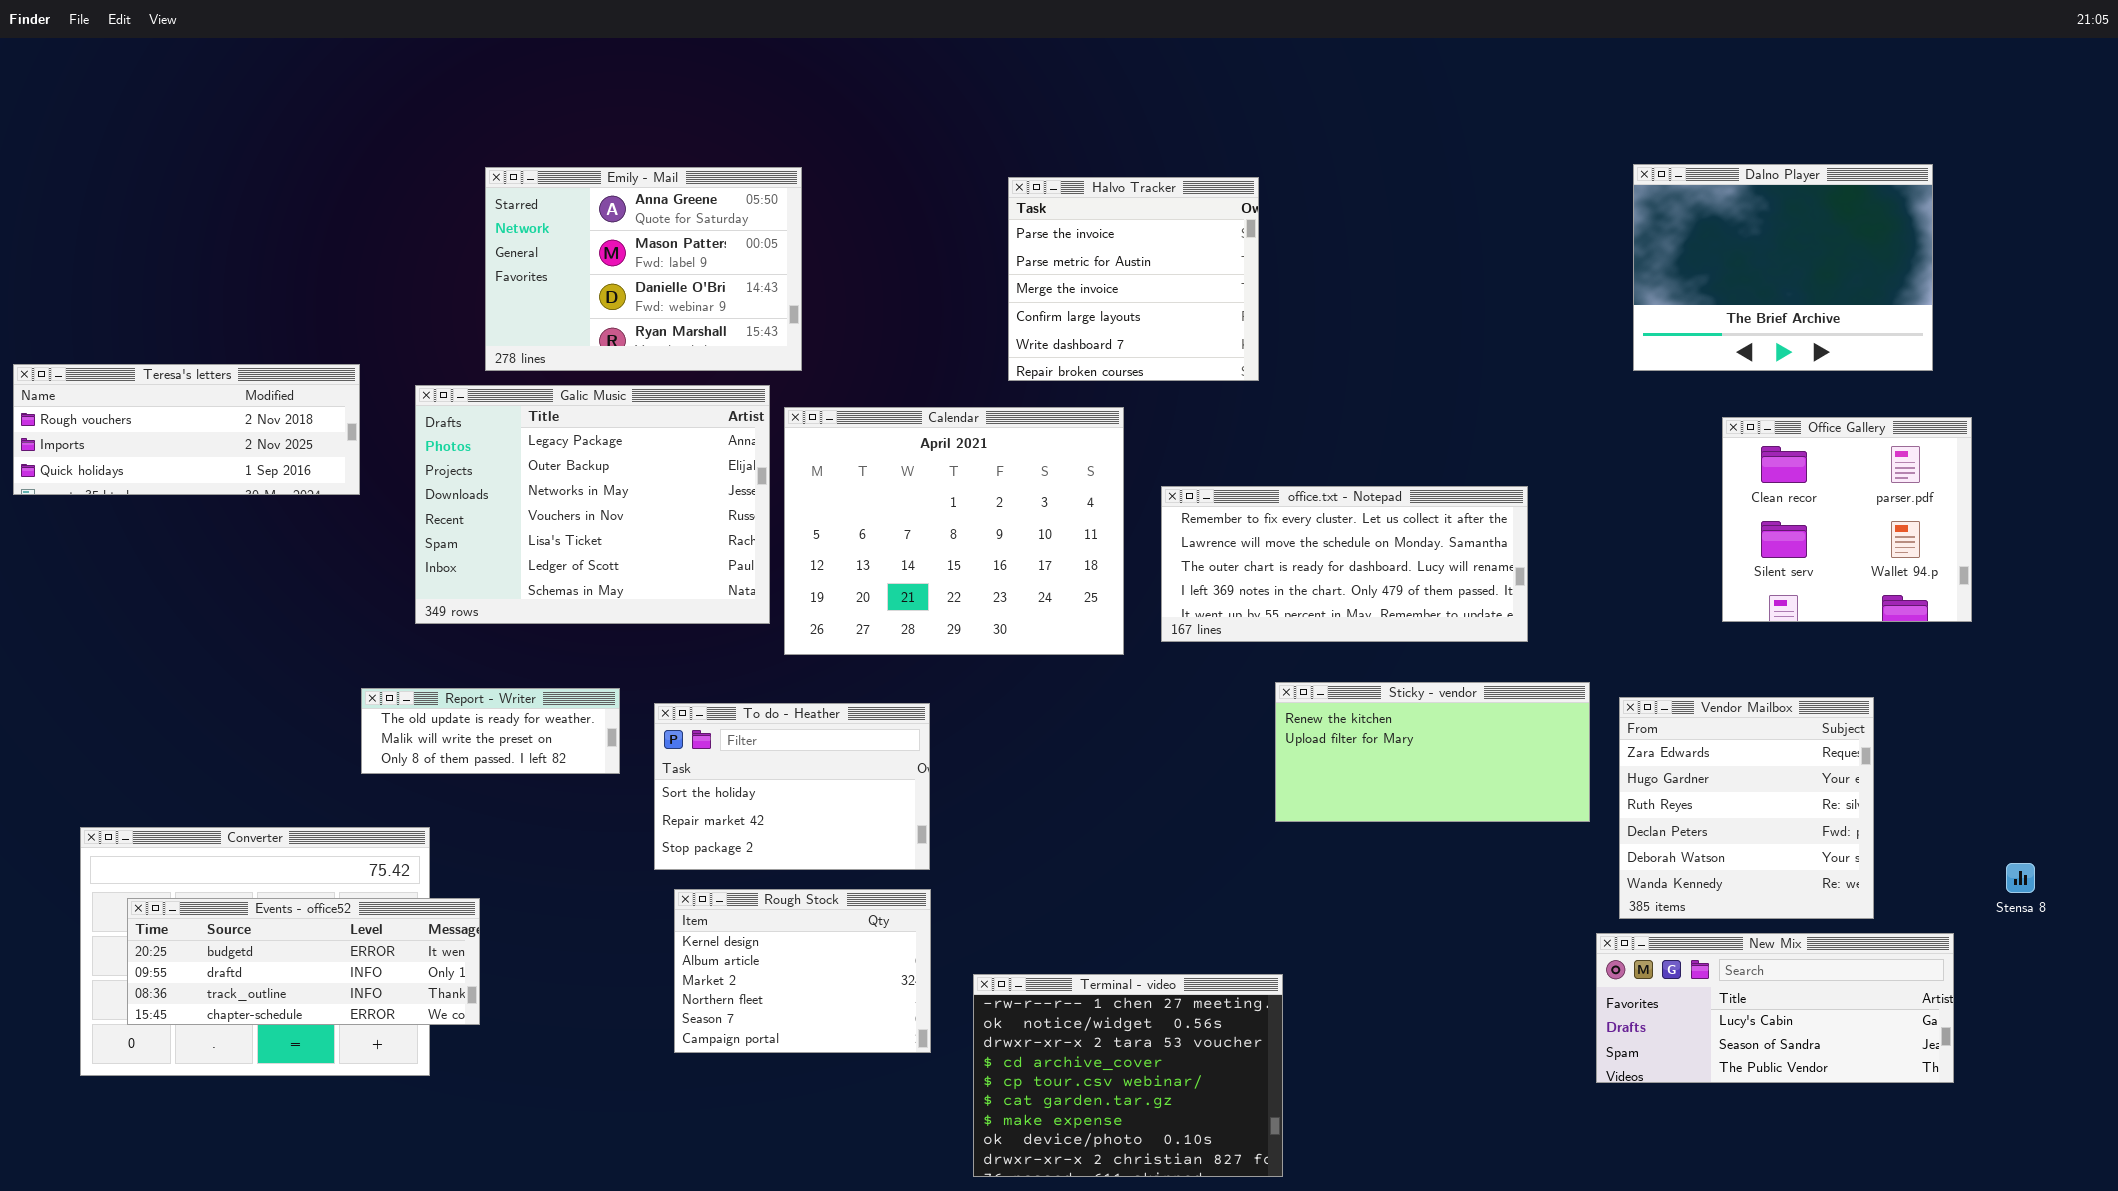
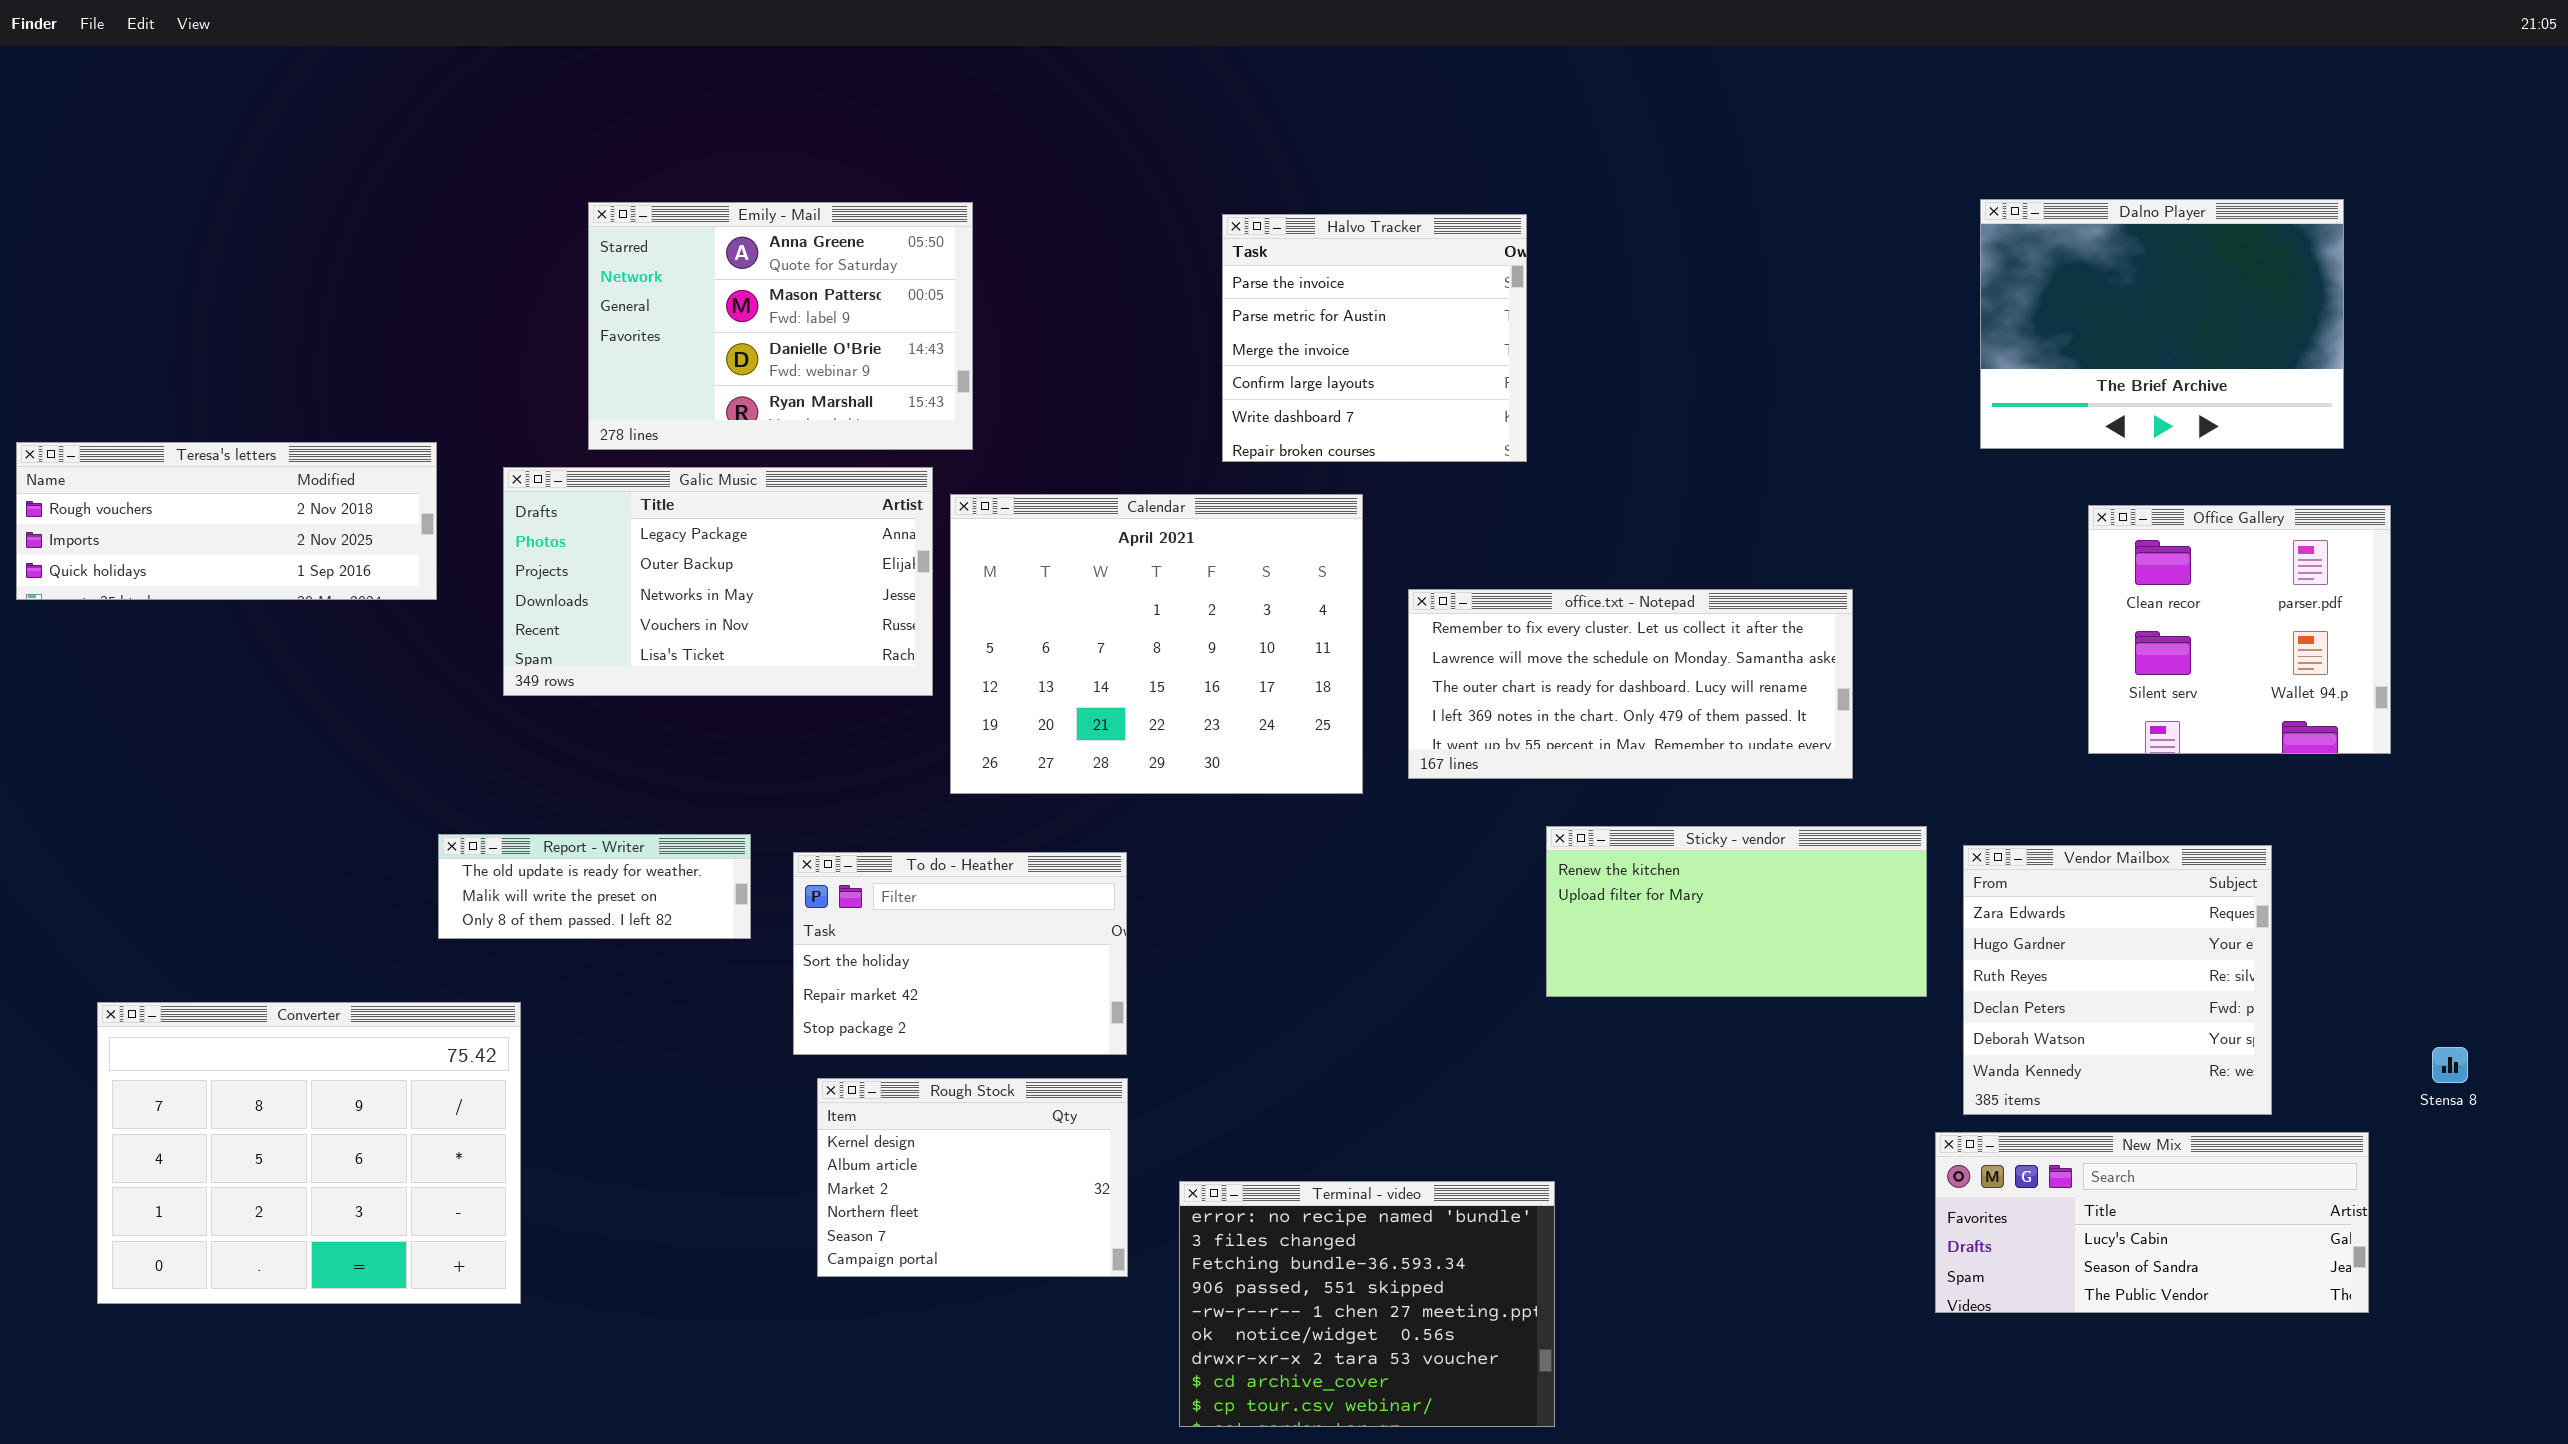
Galic Music: [415,385,770,624] -> [503,467,933,696], resized
Events - office52: [127,898,480,1025] -> none, closed
Terminal - video: [973,974,1283,1177] -> [1179,1181,1555,1427], scrolled up 4 rows

